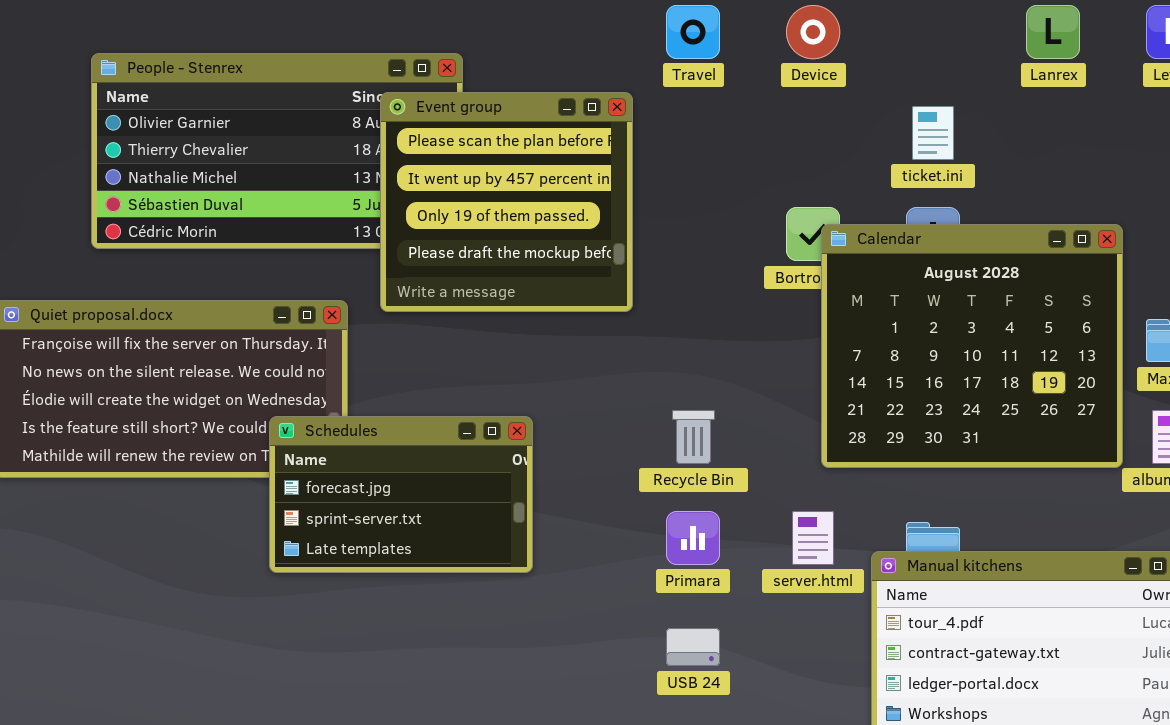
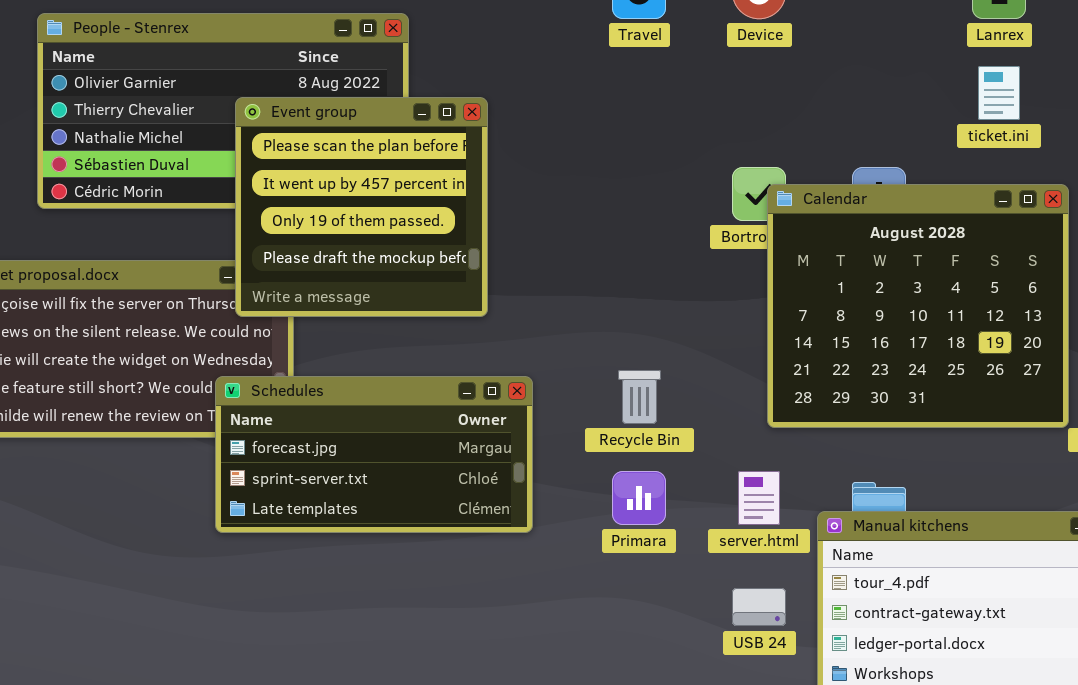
Event group: [380,92,633,312] -> [235,97,488,317], moved
ticket.ini: [912,106,954,160] -> [978,66,1020,120], moved
Schedules: [269,416,533,573] -> [215,376,533,533], resized
USB 24: [666,628,720,666] -> [732,588,786,626], moved

